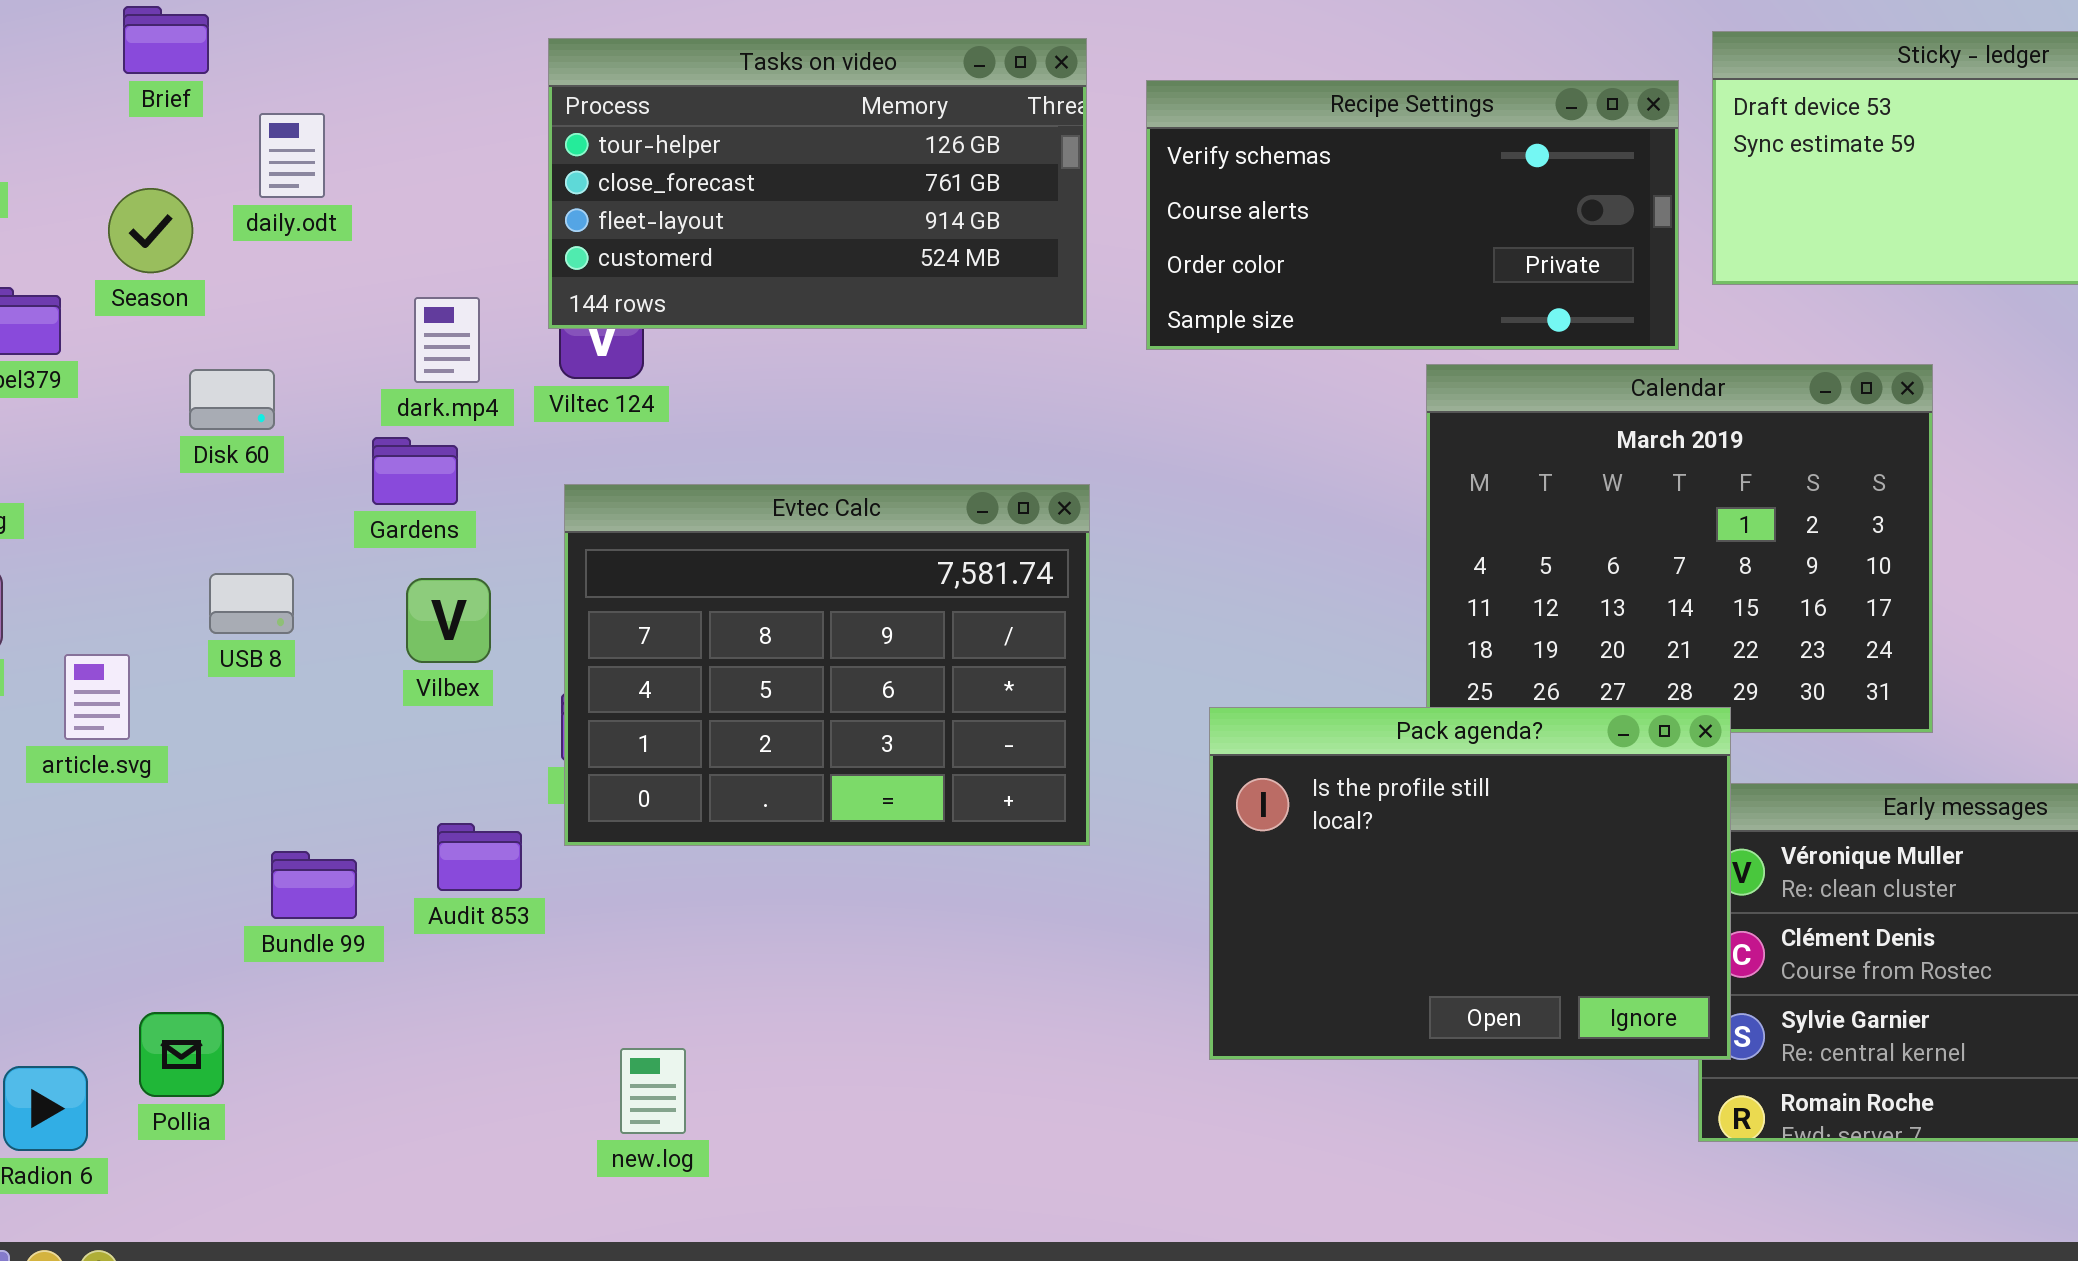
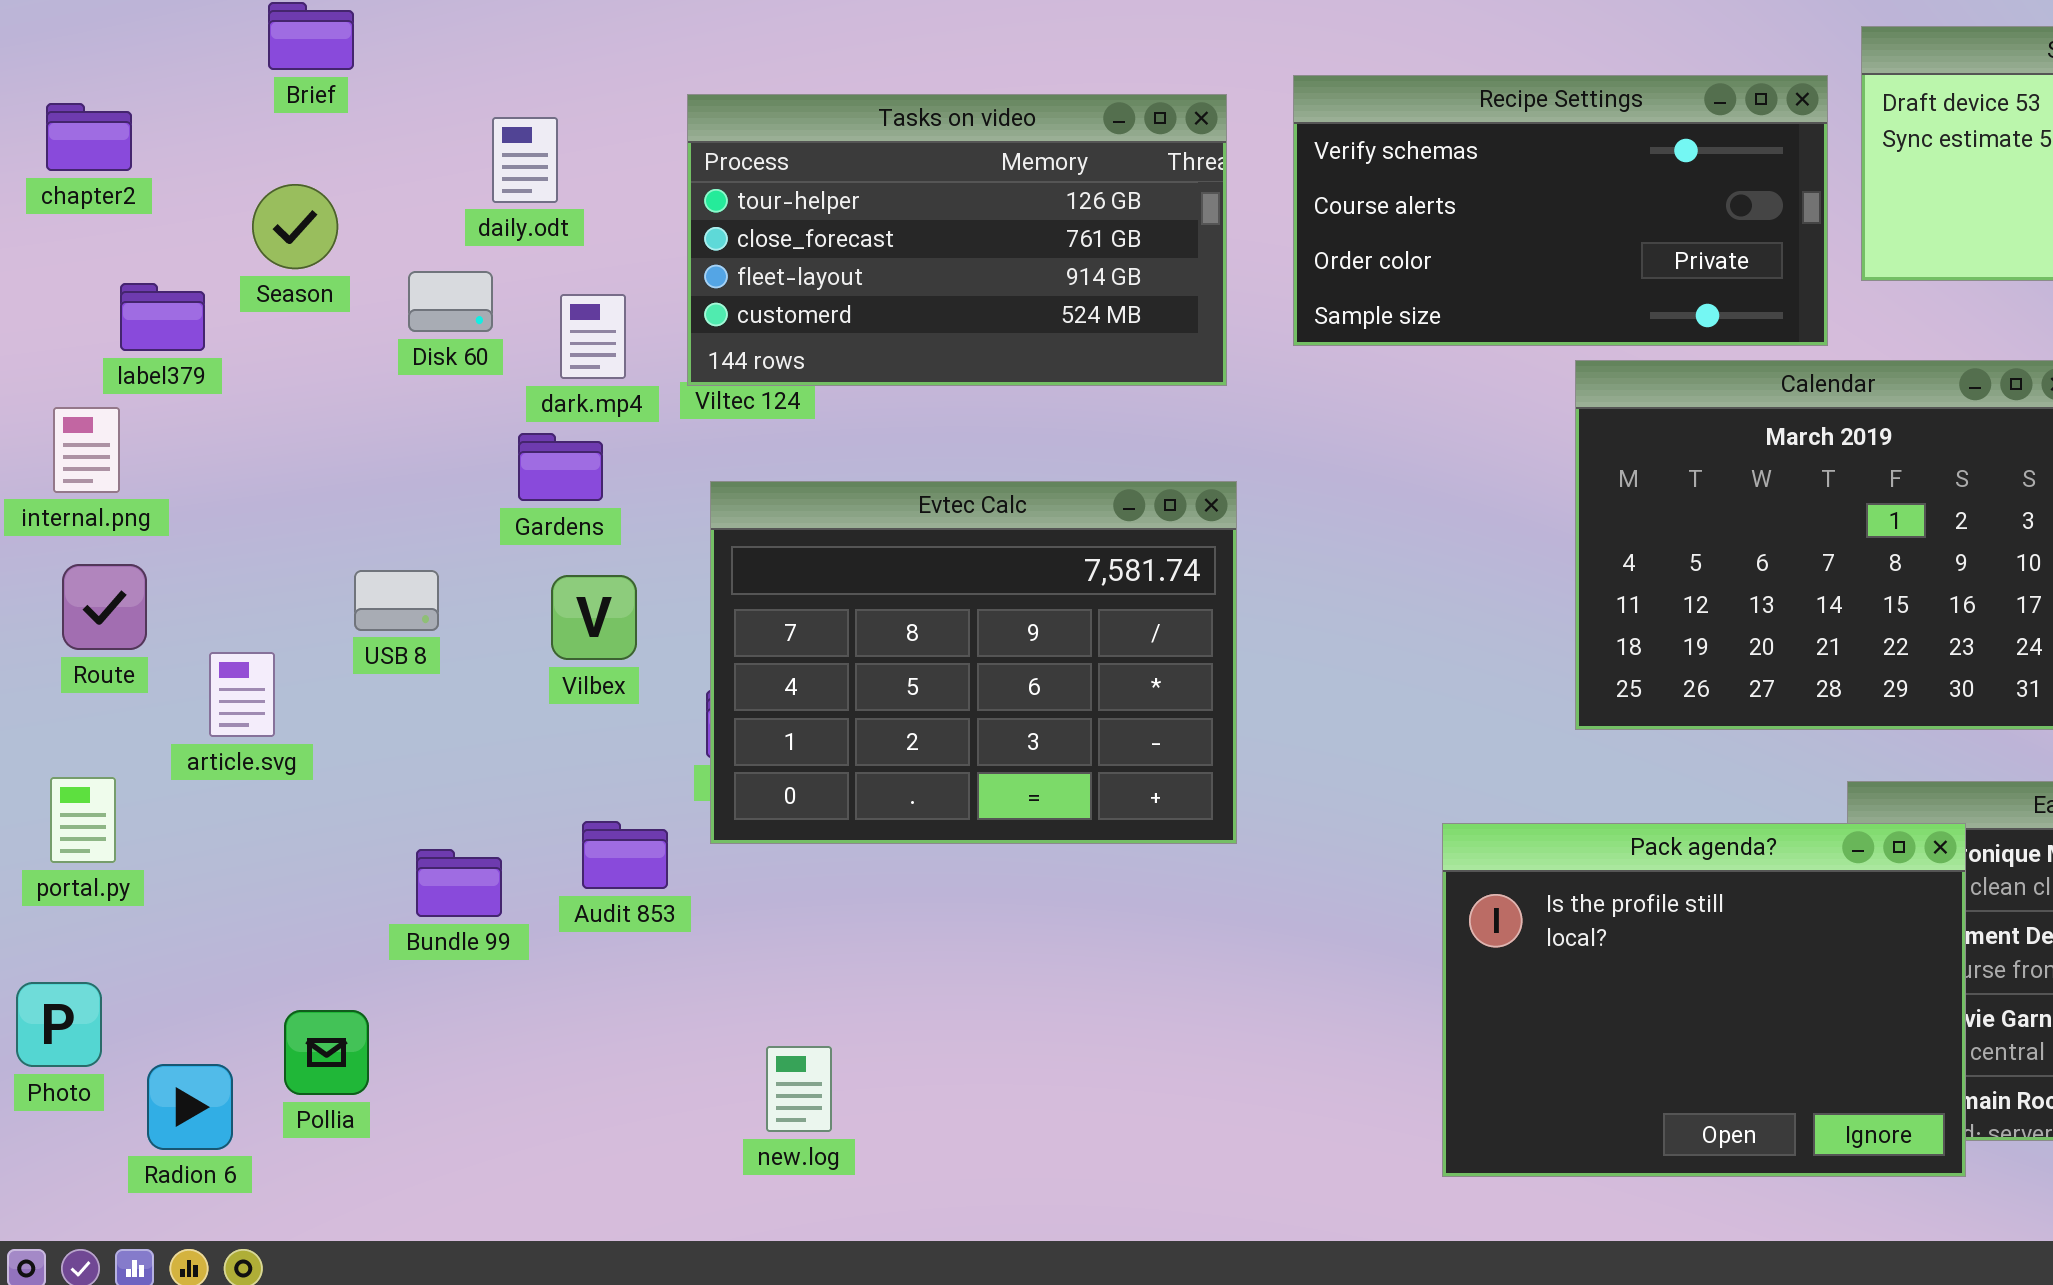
Tasks on video: [548,38,1087,329] -> [687,94,1227,386], moved
daily.odt: [259,113,325,198] -> [492,117,558,203], moved
Disk 60: [189,369,275,430] -> [408,271,493,332], moved
Pack agenda?: [1209,707,1731,1060] -> [1442,823,1966,1177], moved

